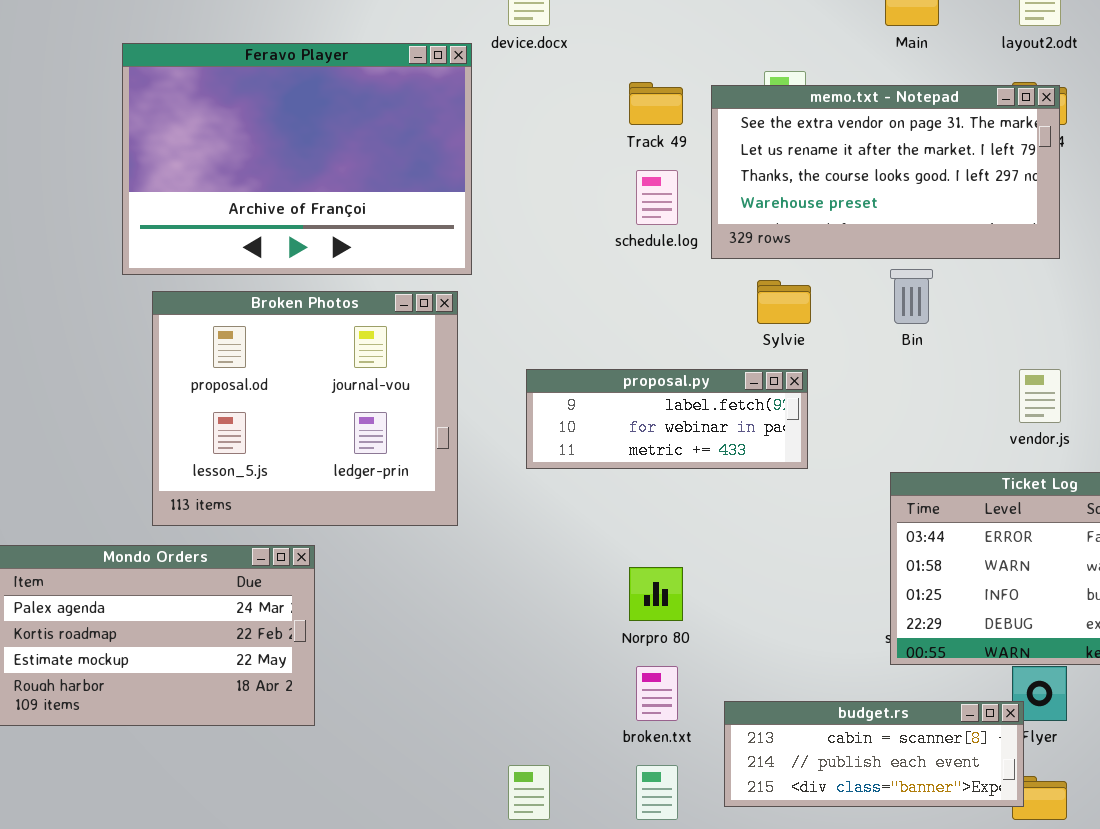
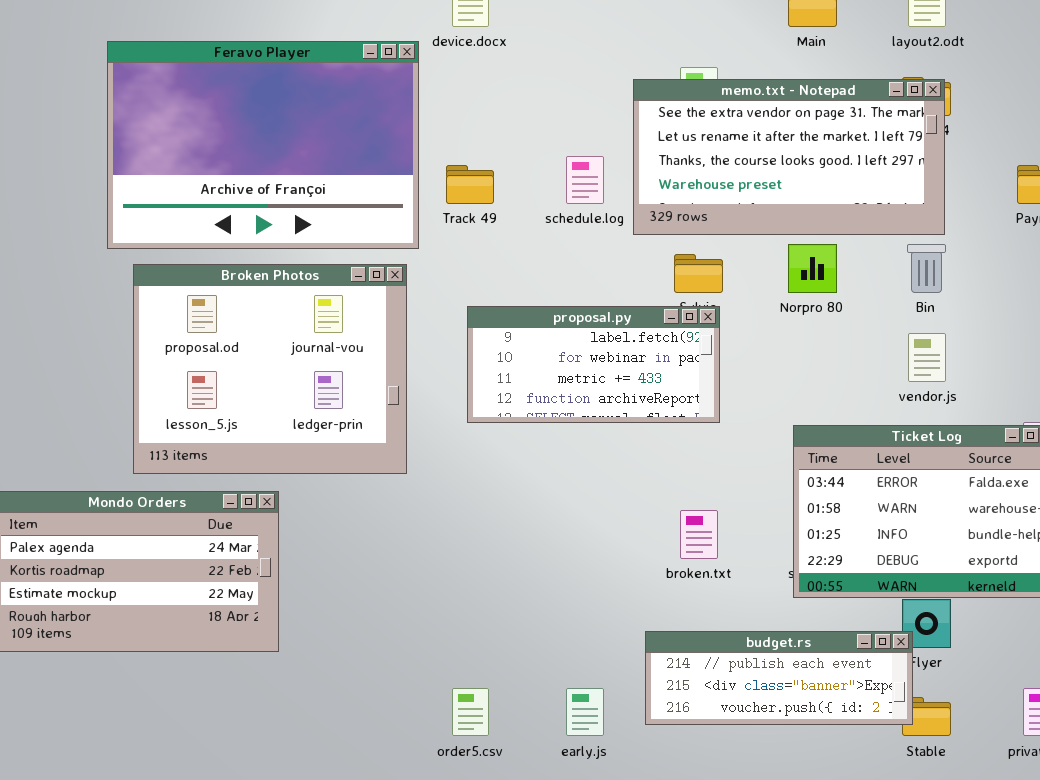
Track 49: [629,82,683,125] -> [446,165,494,204], moved
Bin: [890,269,933,324] -> [907,244,946,293], moved
proposal.py: [526,369,808,469] -> [467,306,720,423], resized
Norpro 80: [629,567,683,621] -> [788,244,837,293], moved
broken.txt: [636,666,678,721] -> [680,510,718,559], moved
budget.rs: [724,701,1024,807] -> [645,631,913,725], scrolled down 1 row

